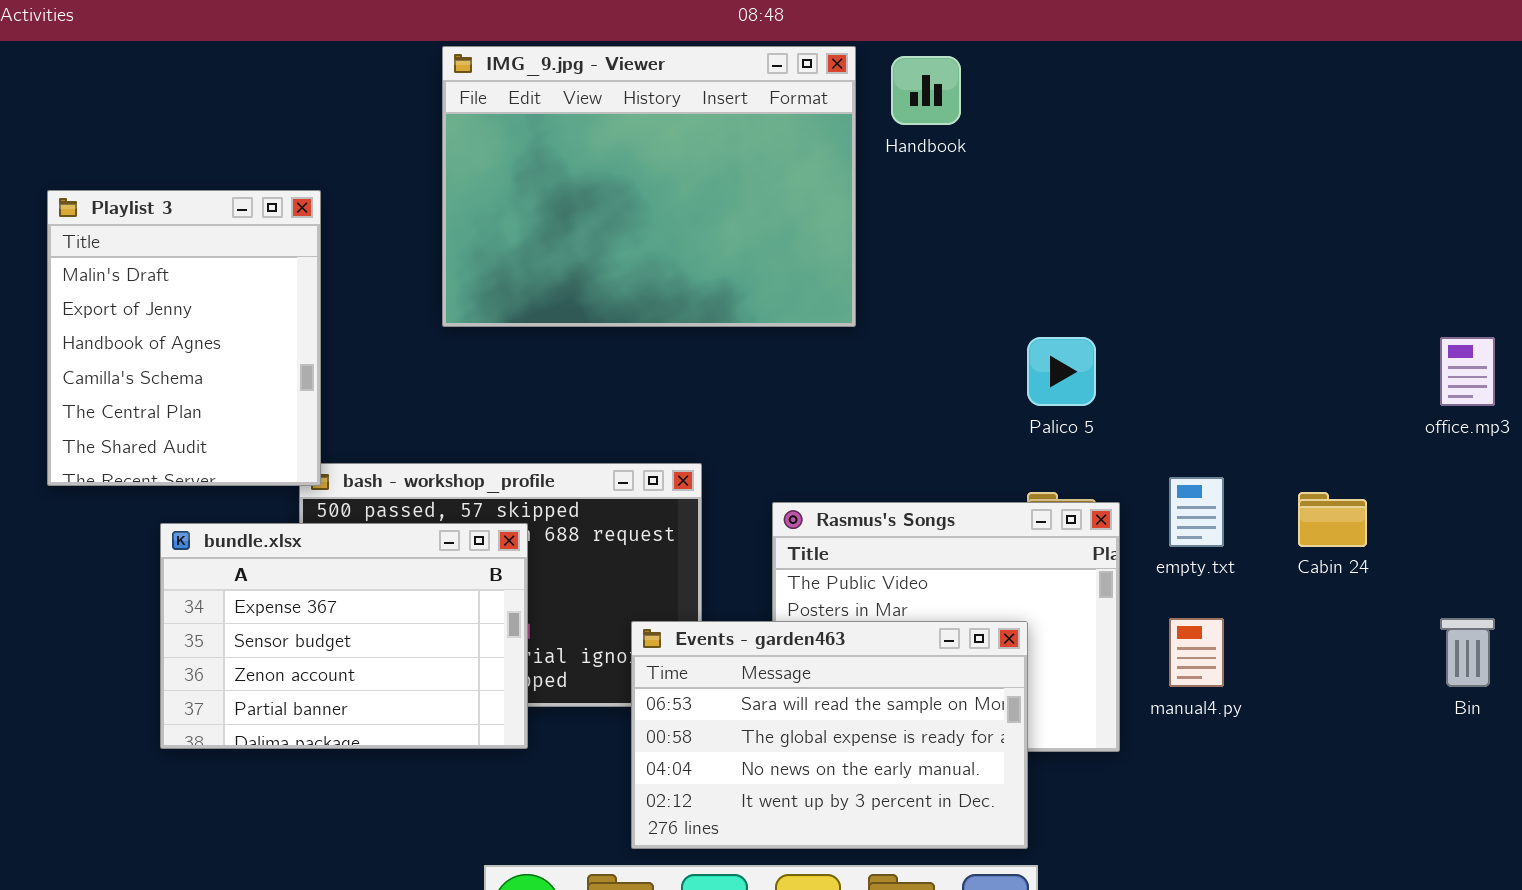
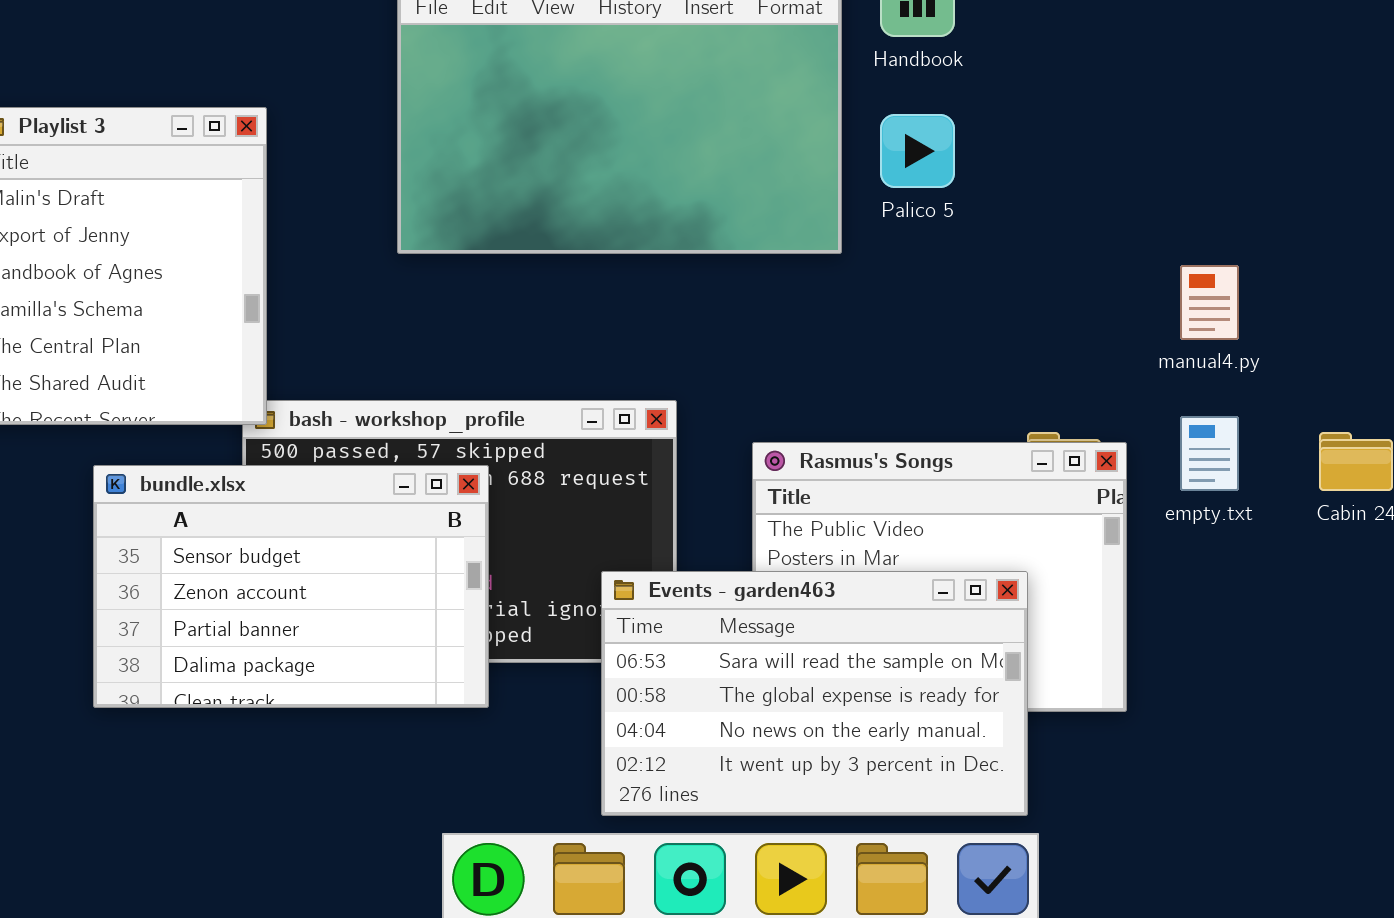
Palico 5: [1027,337,1096,406] -> [880,114,955,188], moved
bundle.xlsx: [160,523,528,749] -> [93,465,489,708], scrolled down 1 row
manual4.py: [1169,618,1224,687] -> [1180,265,1239,340], moved

